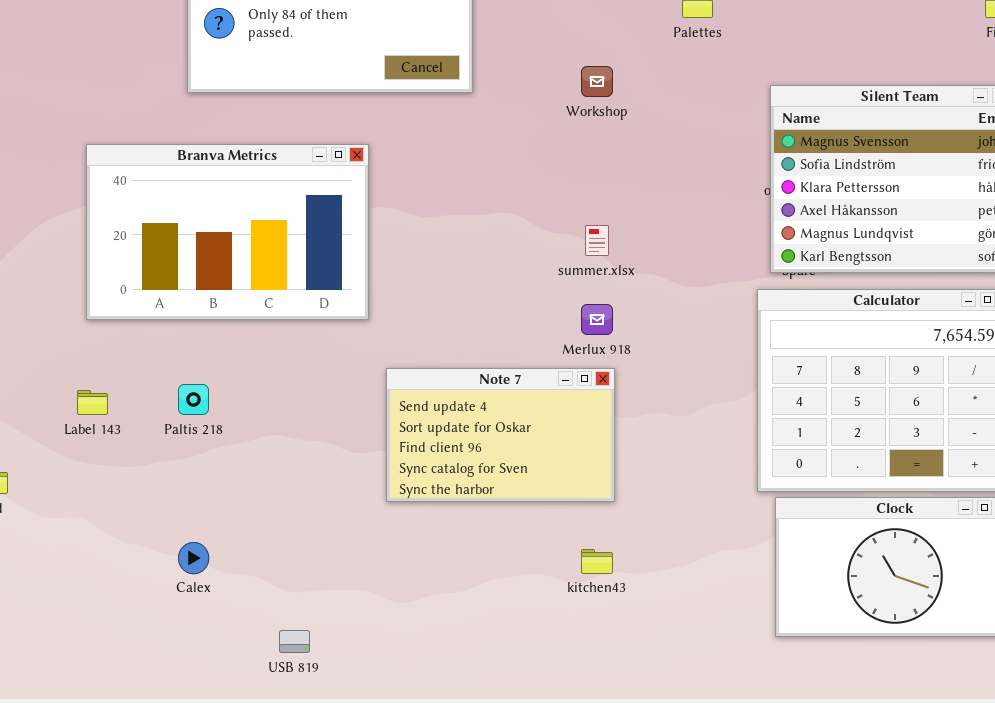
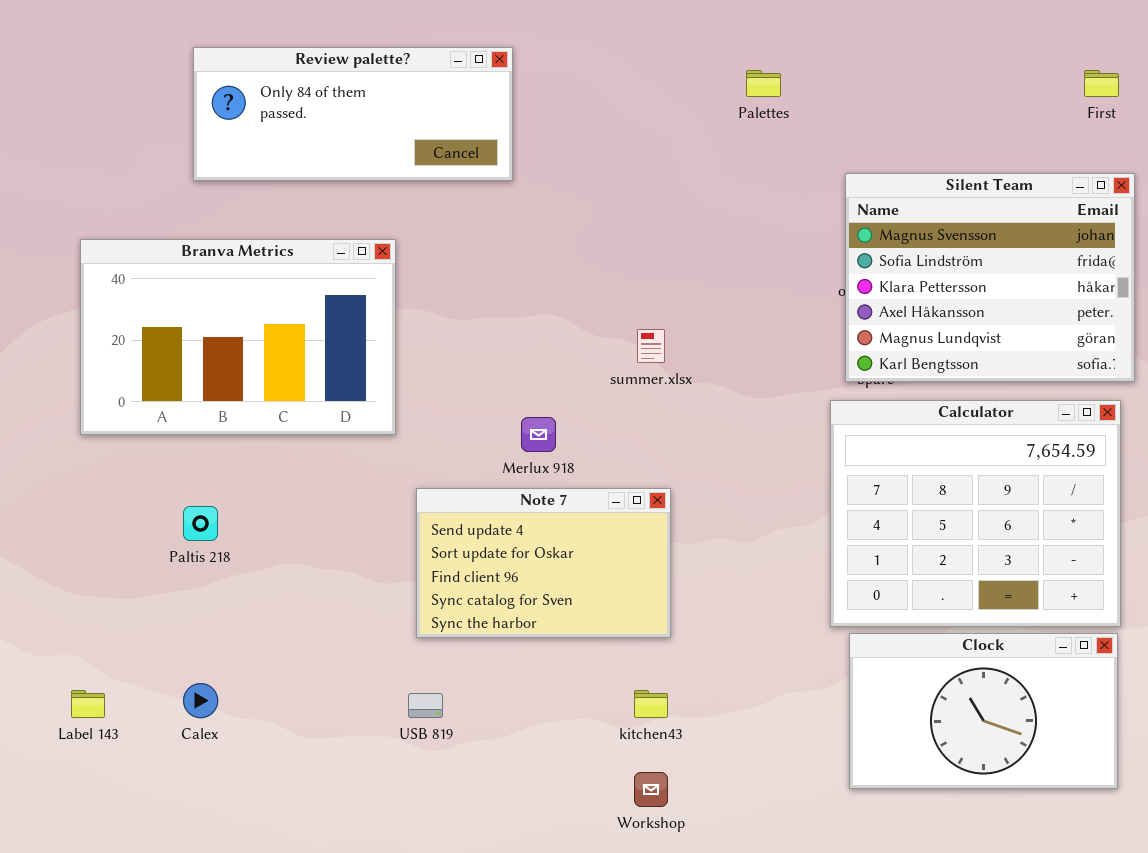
Workshop: [581,66,613,97] -> [634,772,668,807], moved
Merlux 918: [581,304,613,335] -> [521,417,556,452], moved
Label 143: [77,390,108,415] -> [71,690,105,718], moved
USB 819: [279,630,310,653] -> [408,693,443,718], moved

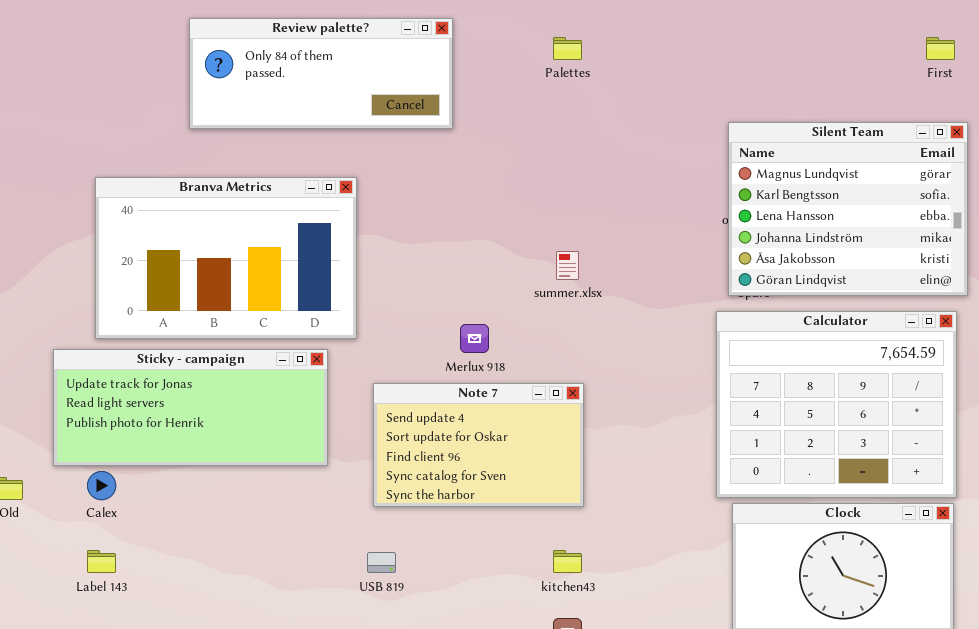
Palettes: [746,70,781,97] -> [553,37,582,60], moved
Silent Team: [845,173,1135,382] -> [728,122,968,296], scrolled down 4 rows
Sticky - campaign: none -> [53,349,328,466], opened
Calex: [183,683,218,718] -> [87,471,116,500], moved

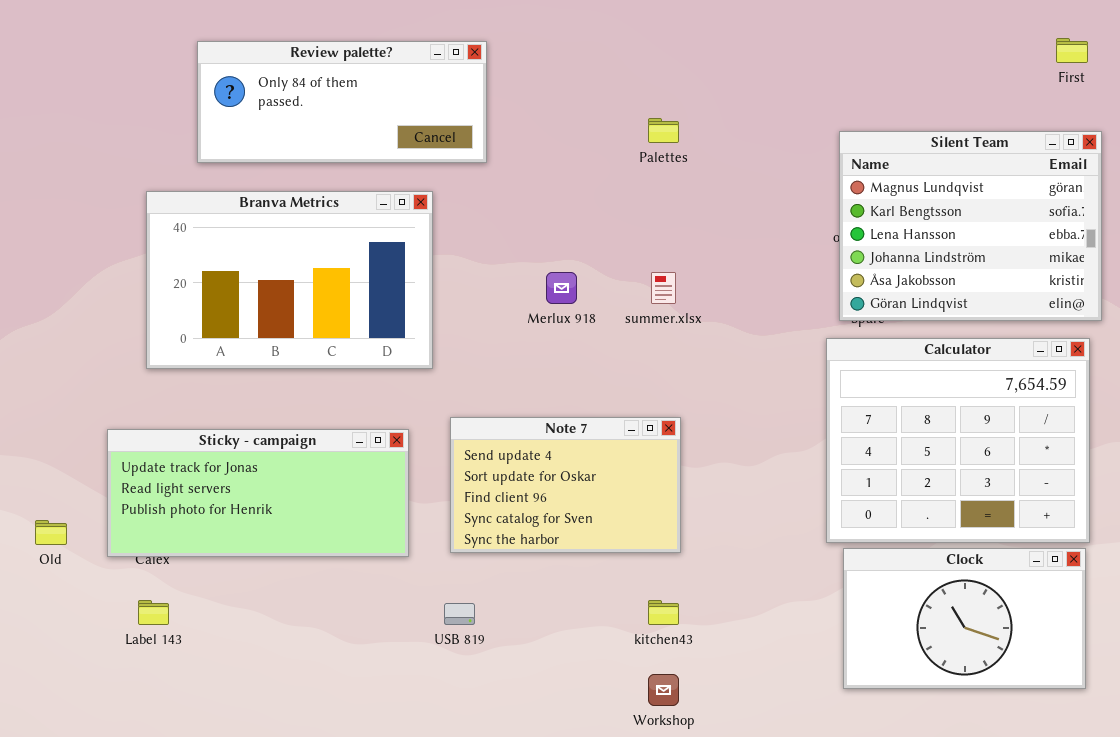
Review palette?: [189,18,453,129] -> [197,41,487,163], moved
Palettes: [553,37,582,60] -> [648,118,679,143], moved
Merlux 918: [460,324,489,353] -> [546,272,577,304], moved
Sticky - campaign: [53,349,328,466] -> [107,429,409,557], moved

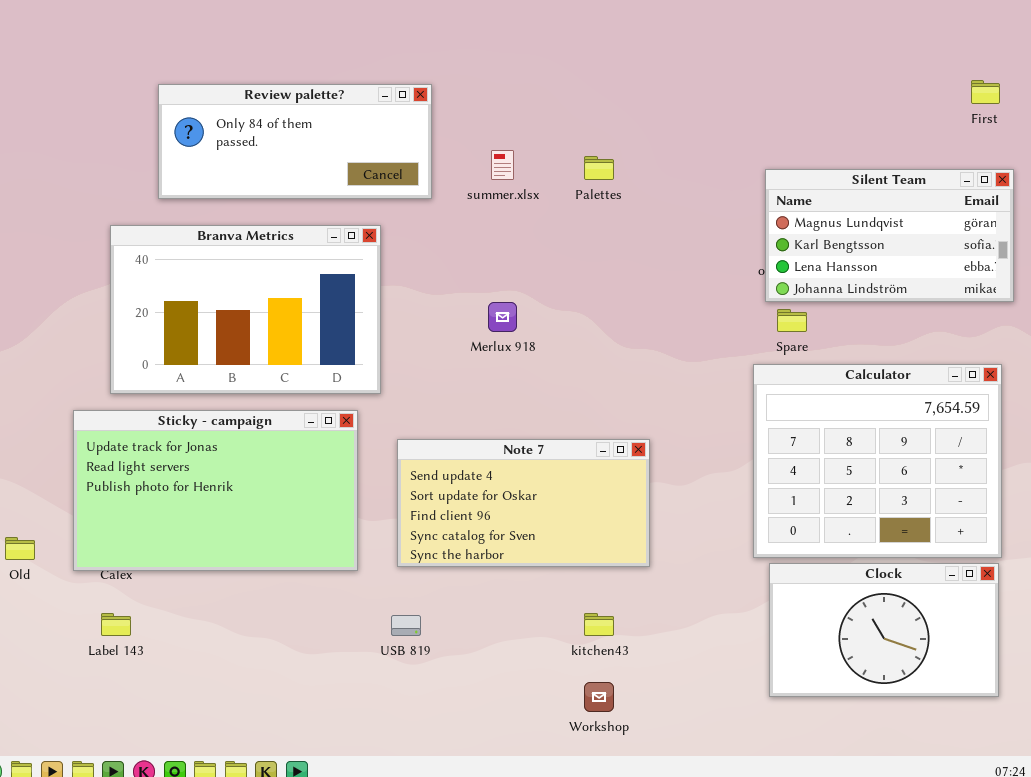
Silent Team: [839,131,1102,321] -> [765,169,1014,302], resized
summer.xlsx: [651,272,676,304] -> [491,150,514,180], moved
Note 7: [450,417,681,553] -> [397,439,650,567], resized
Sticky - campaign: [107,429,409,557] -> [73,410,358,571], resized

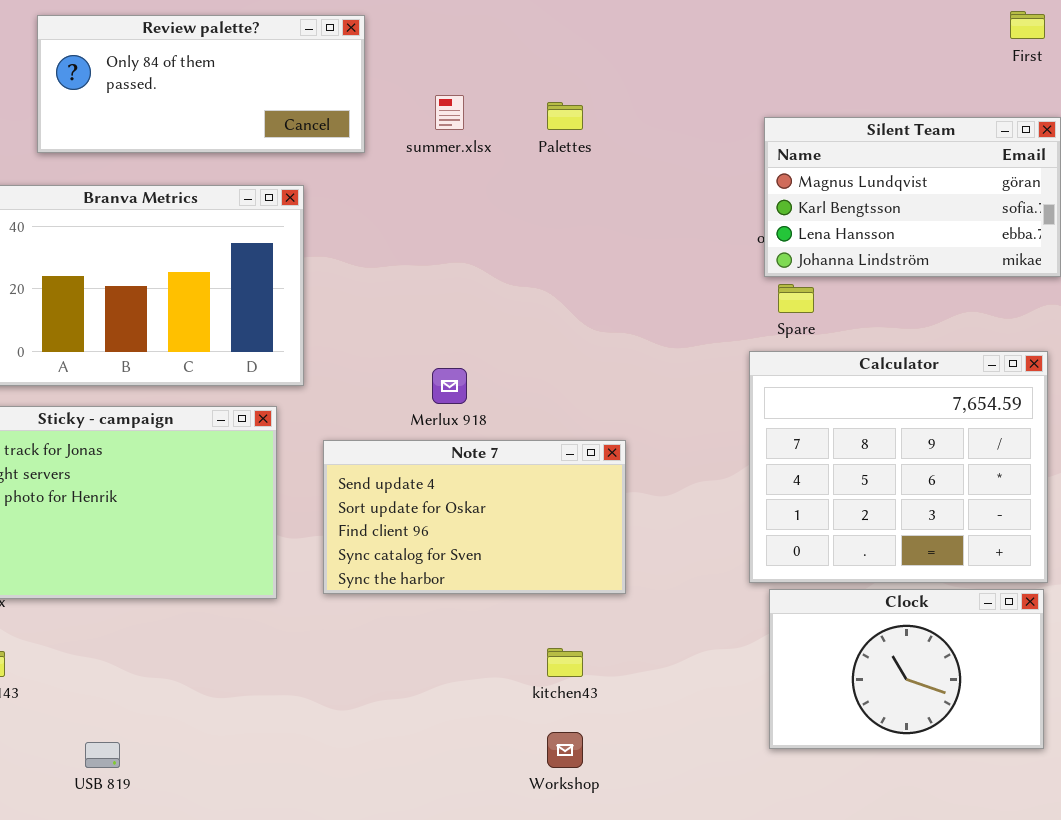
Merlux 918: [488,302,517,332] -> [432,368,467,404], moved
USB 819: [391,615,421,636] -> [85,742,120,768], moved

